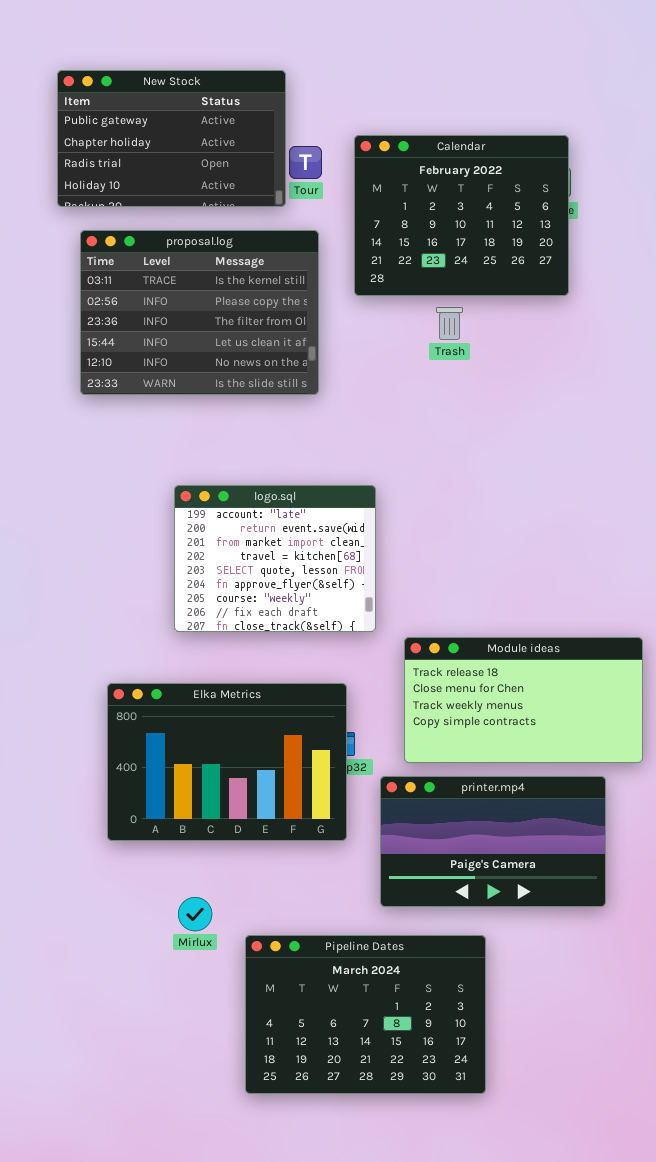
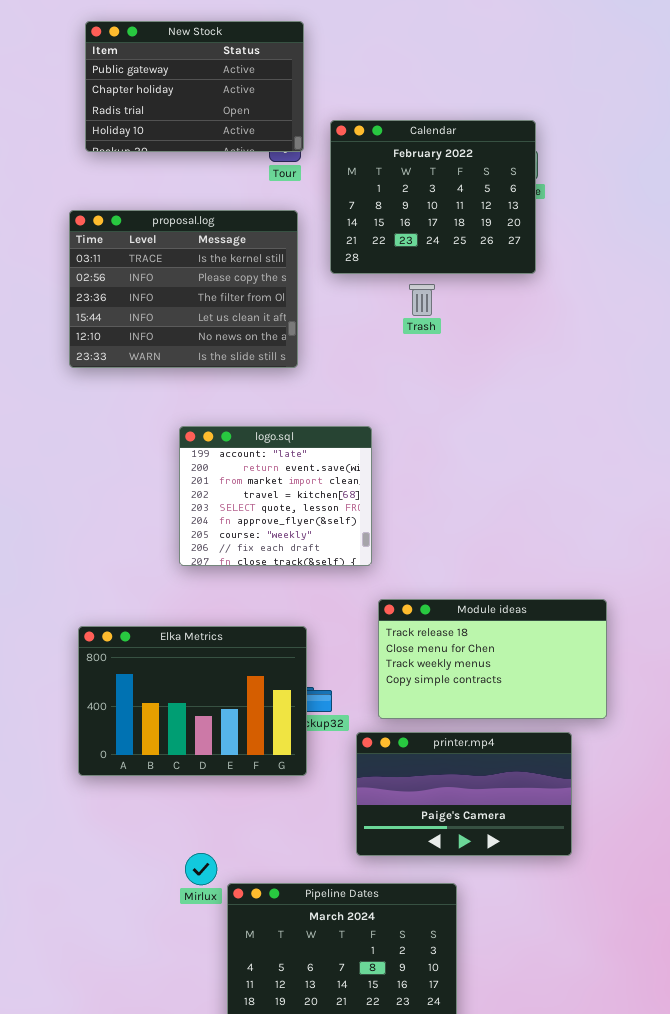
New Stock: [57,70,286,207] -> [85,21,304,152], moved
logo.sql: [174,485,376,632] -> [179,426,372,566], moved
Elka Metrics: [107,683,347,841] -> [78,626,307,776], moved
Mirlux: [178,897,212,931] -> [185,853,217,885], moved

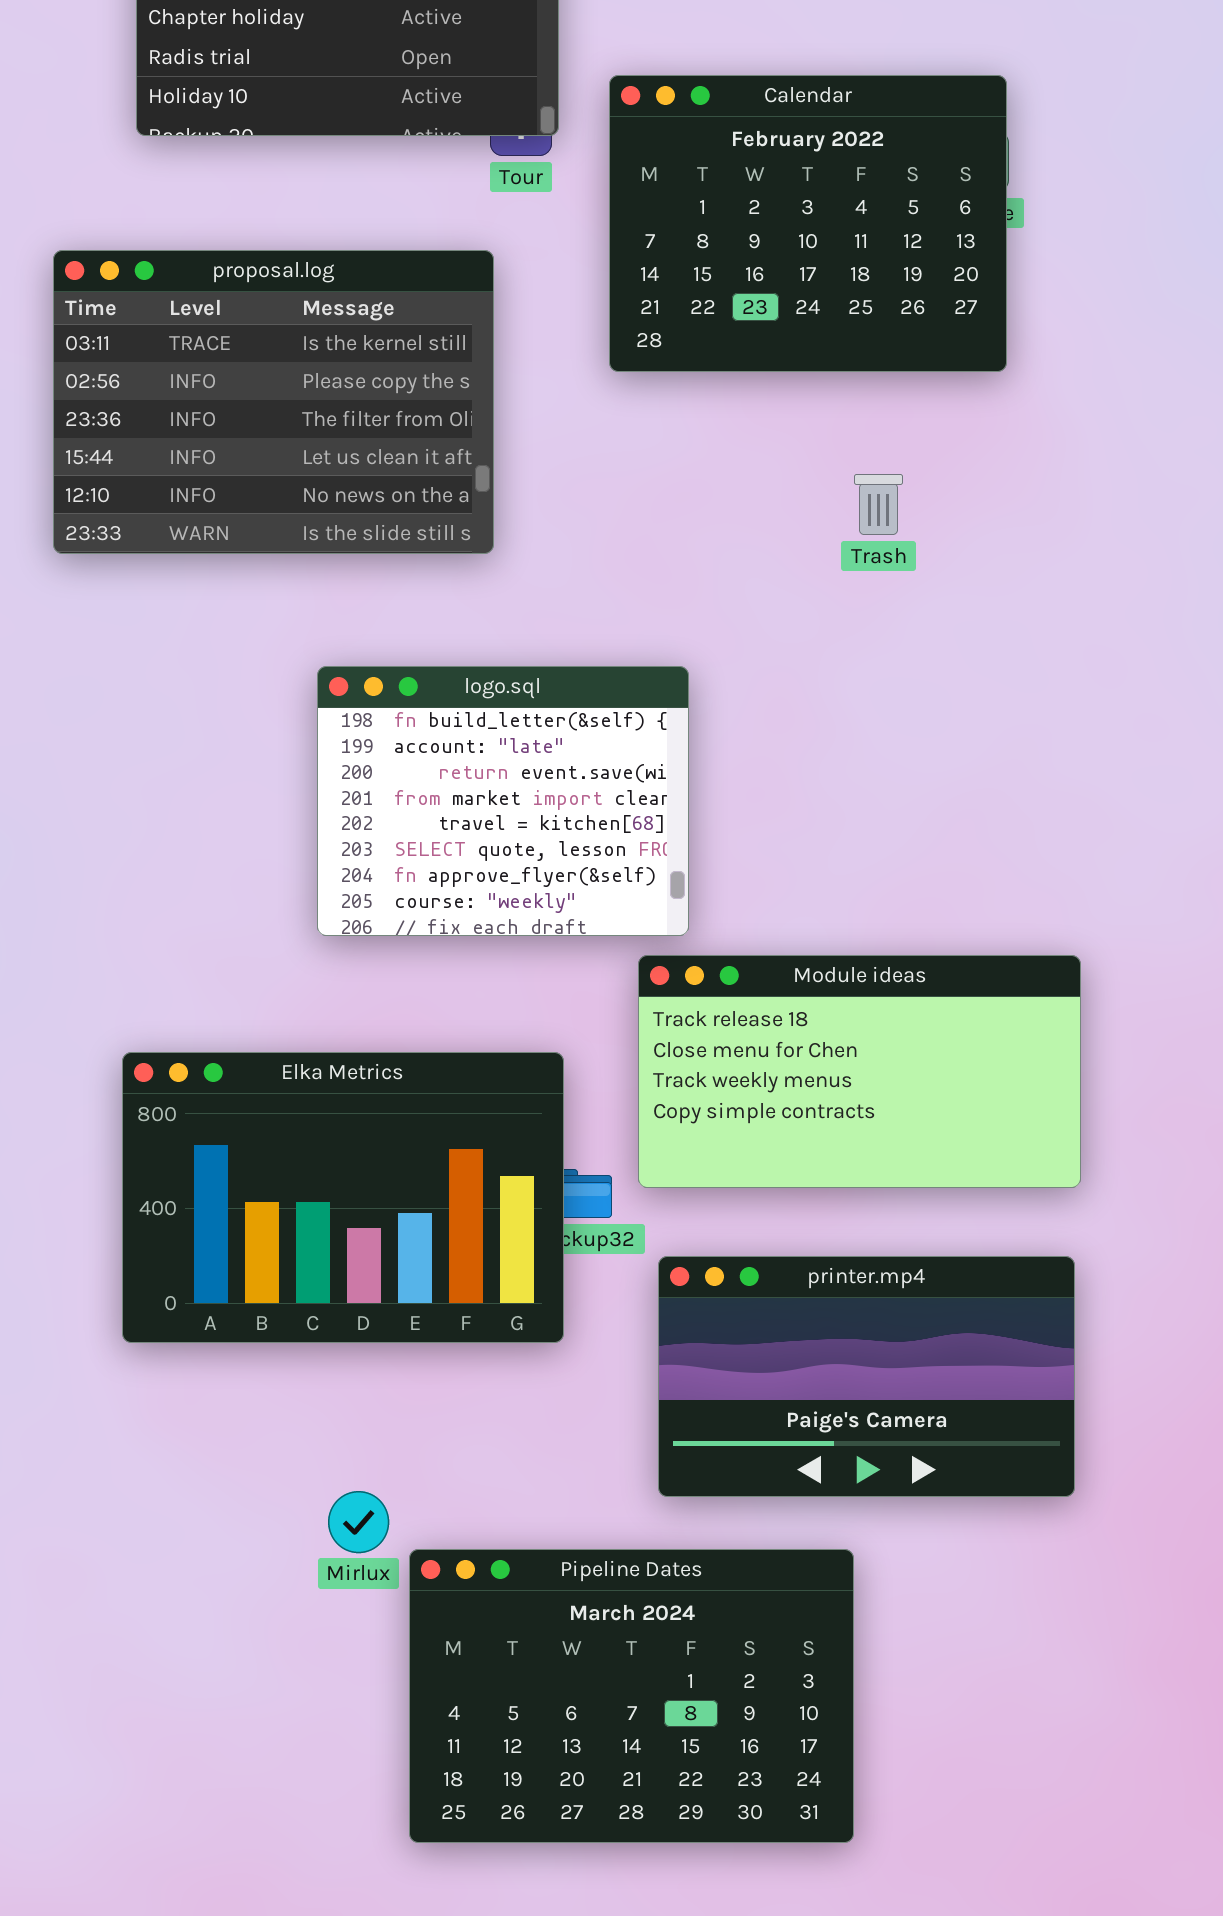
proposal.log: [69,210,298,368] -> [53,250,494,554], moved
Trash: [409,284,435,316] -> [854,474,903,535], moved
logo.sql: [179,426,372,566] -> [317,666,689,936], scrolled up 1 row
Module ideas: [378,599,607,719] -> [638,955,1081,1188], moved

